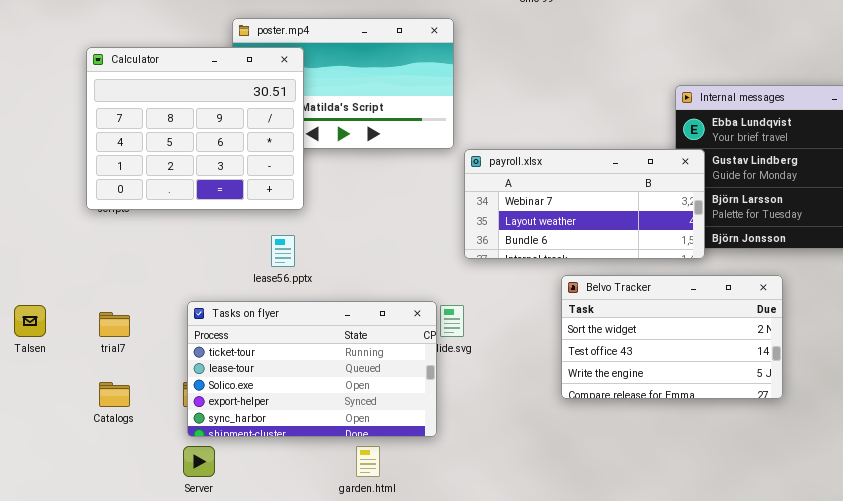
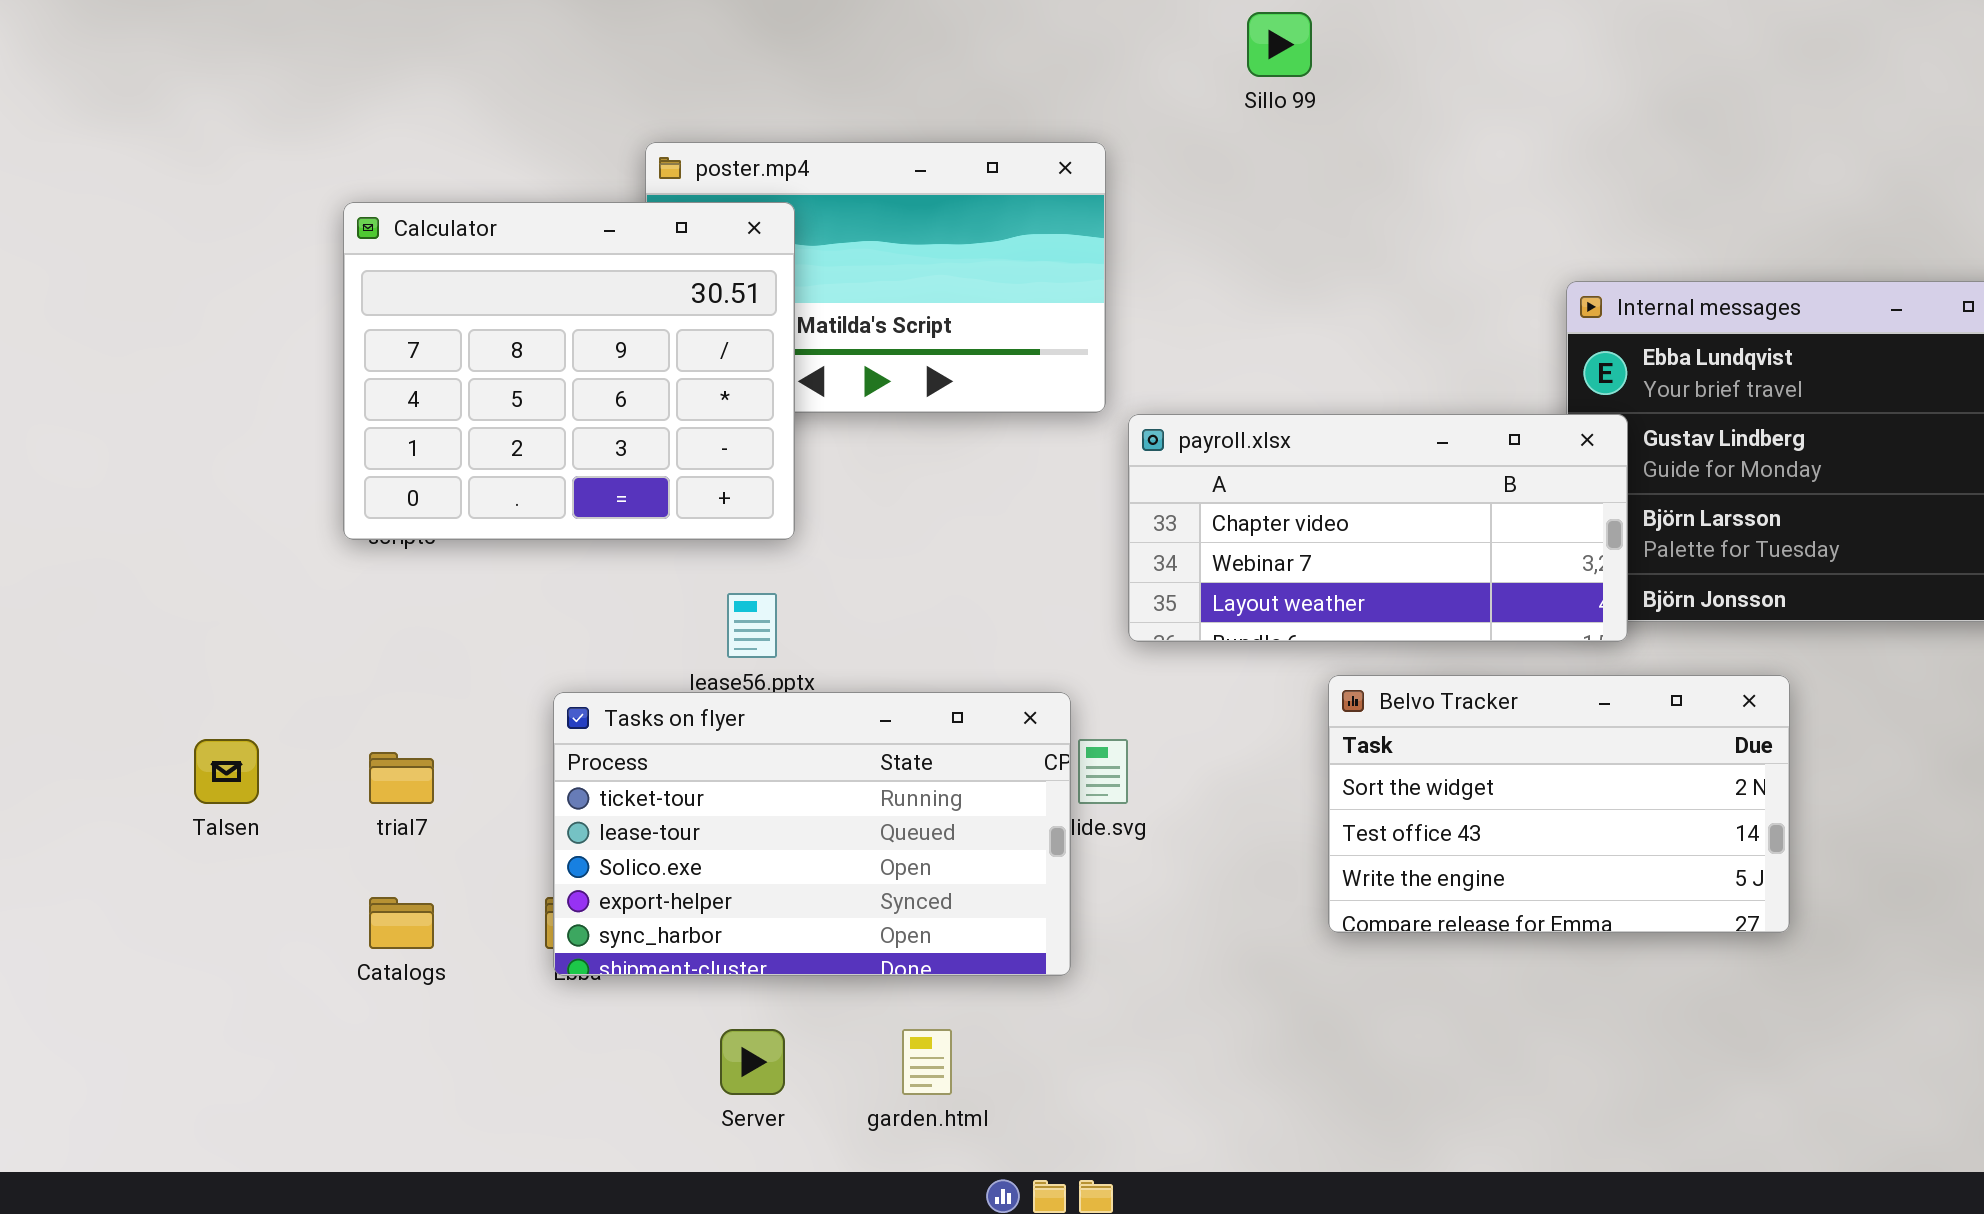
payroll.xlsx: [464,149,705,259] -> [1128,414,1628,642], scrolled up 1 row
Tasks on flyer: [187,301,437,437] -> [553,692,1071,976], moved
Server: [183,446,215,477] -> [720,1029,785,1095], moved

